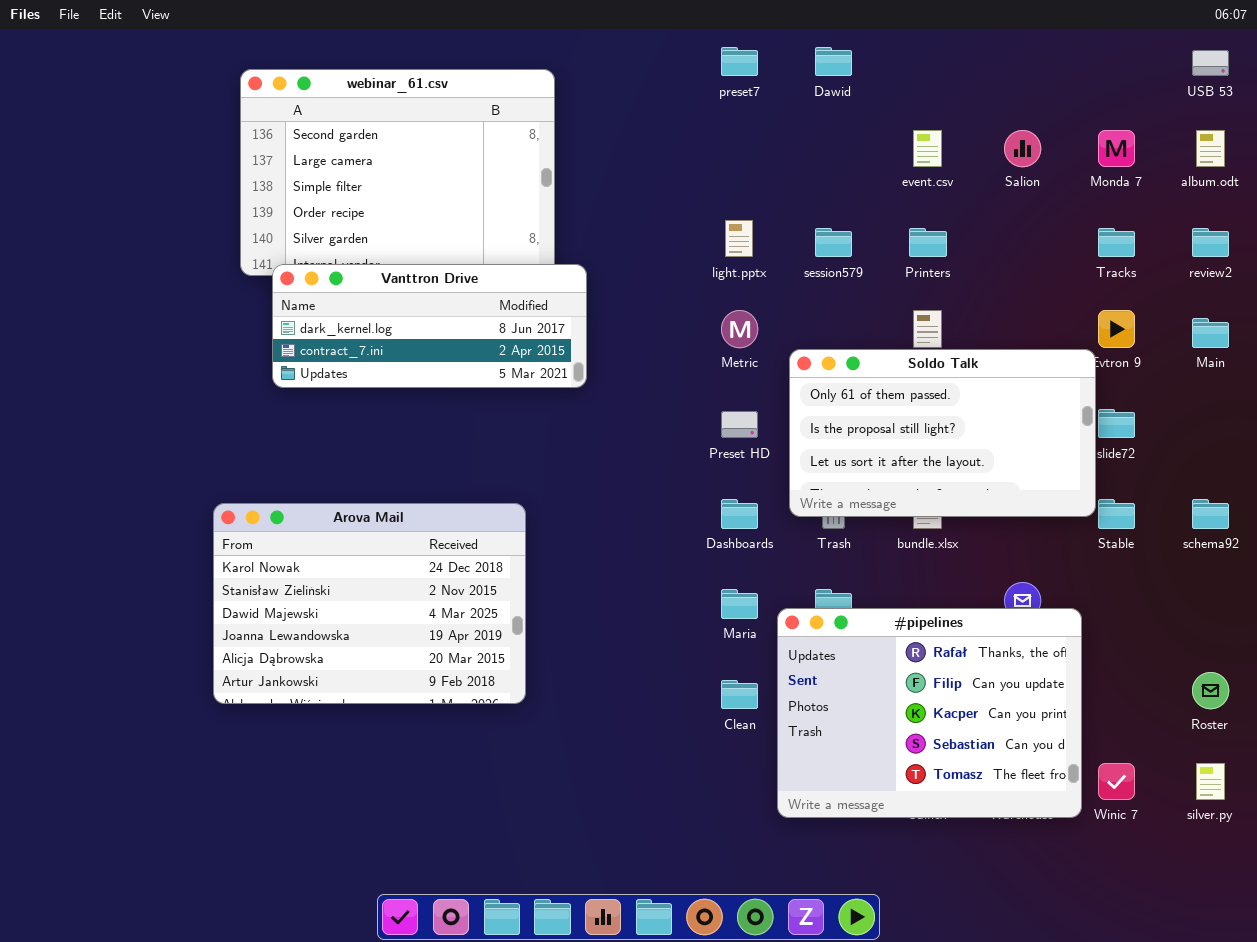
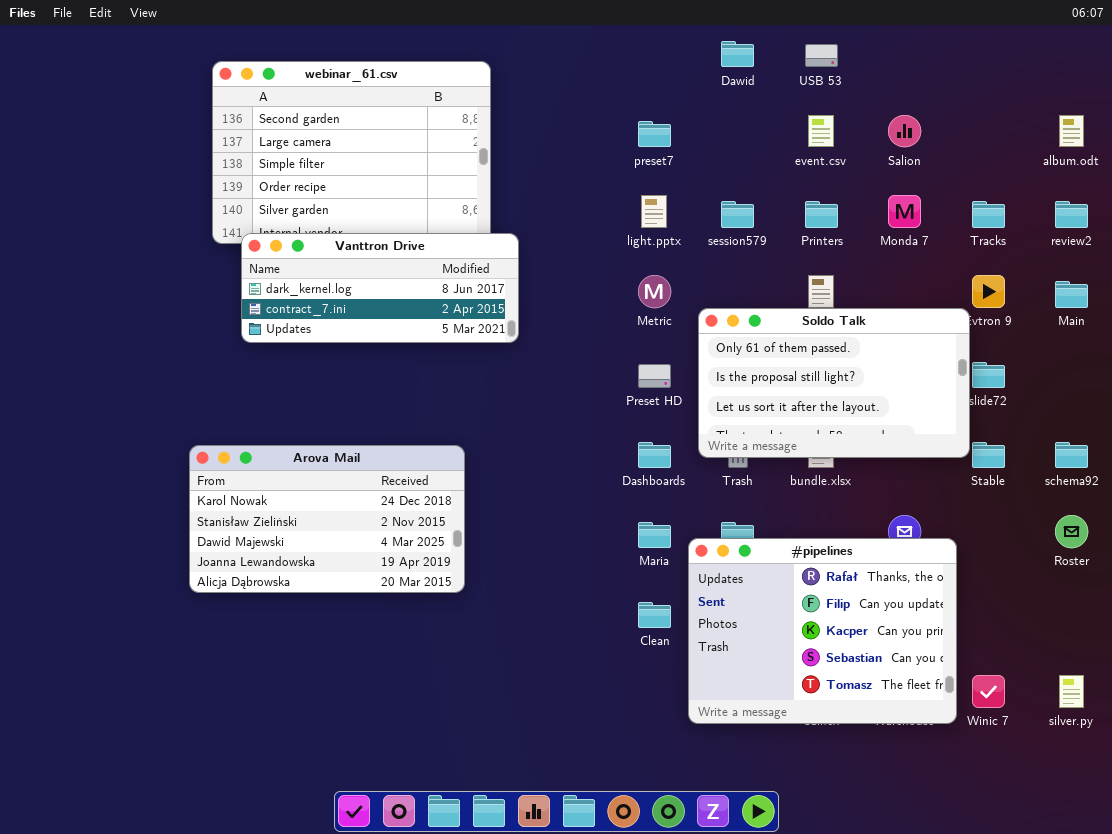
preset7: [721,47,758,76] -> [638,121,671,147], moved
USB 53: [1192,50,1229,76] -> [805,44,838,67], moved
Monda 7: [1098,130,1135,167] -> [888,195,921,228], moved
Arova Mail: [213,503,526,704] -> [189,445,465,593], resized
Roster: [1192,672,1229,709] -> [1055,515,1088,548], moved

